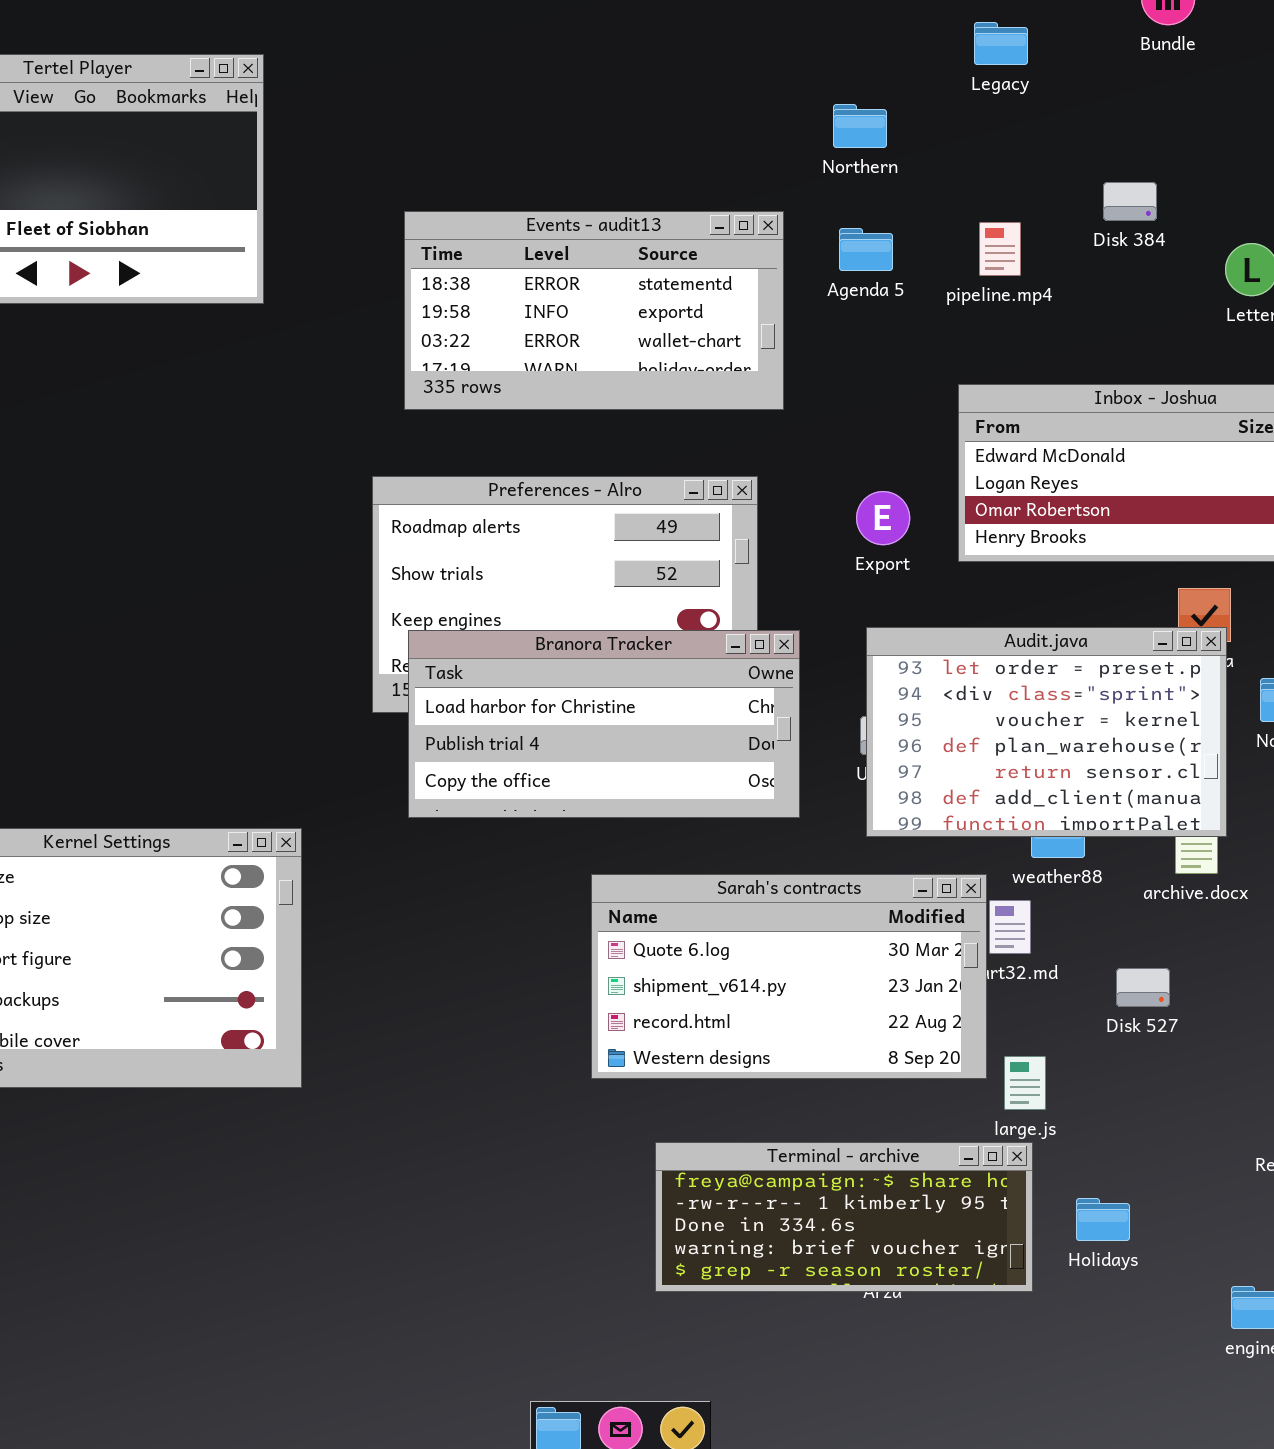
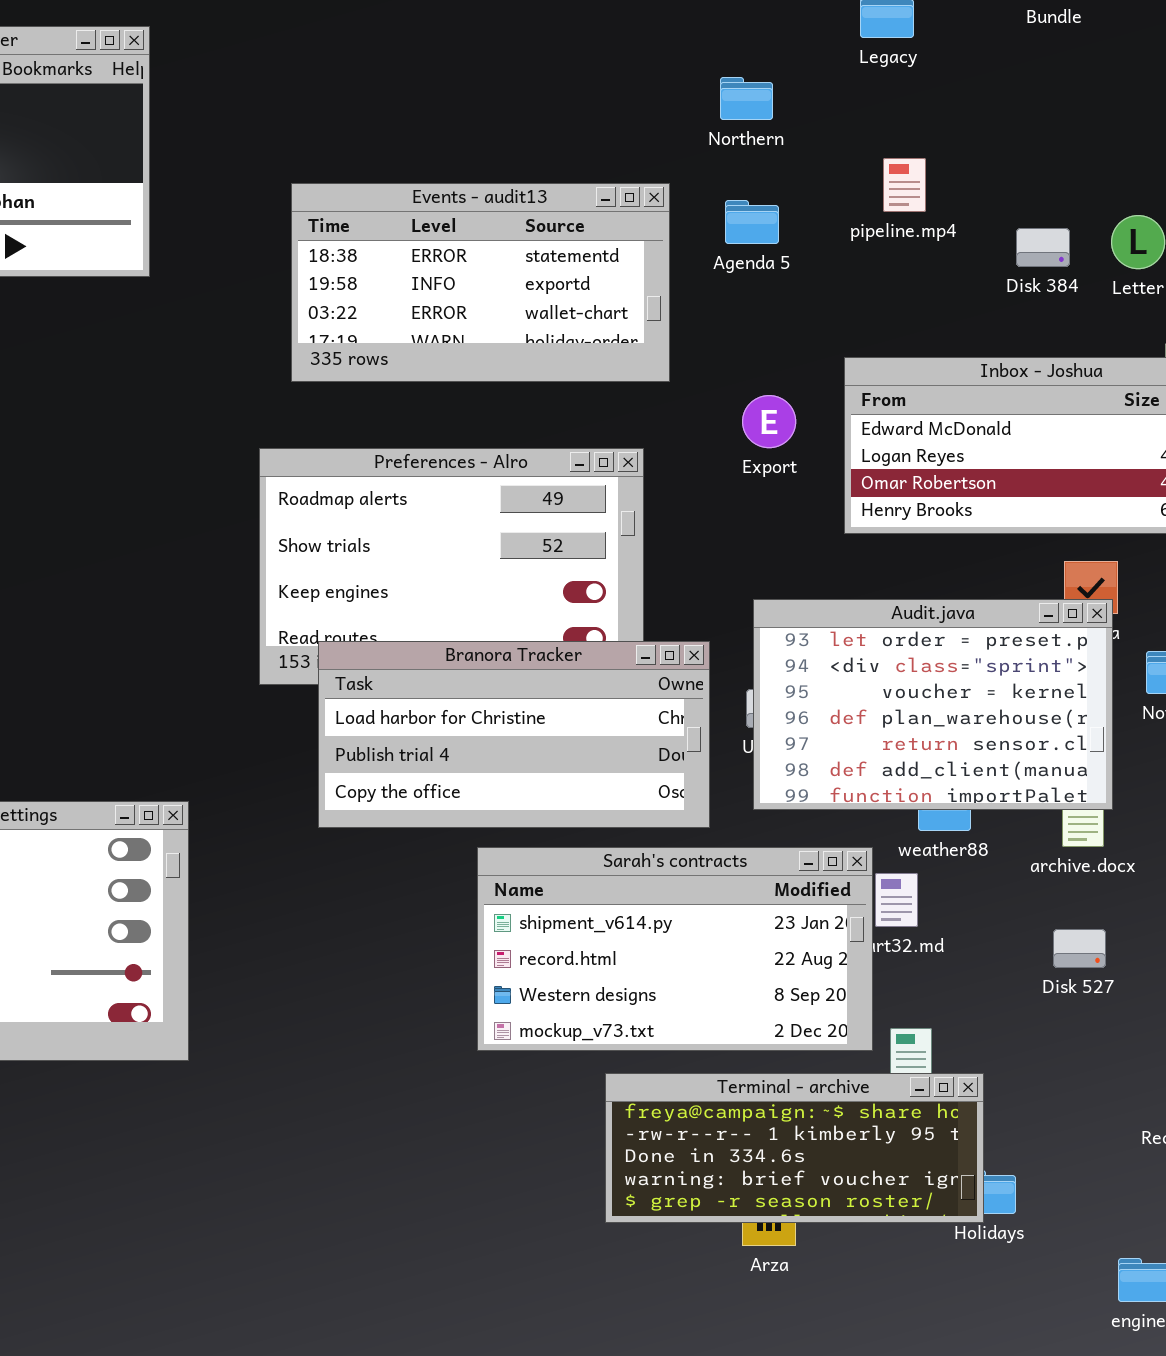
Disk 384: [1103,182,1157,221] -> [1016,228,1070,267], moved
pipeline.mp4: [979,222,1021,276] -> [883,158,926,212], moved
Export: [856,491,910,545] -> [742,395,796,448], moved
Branora Tracker: [408,630,800,818] -> [318,641,710,828], moved
Sarah's contracts: [591,874,987,1079] -> [477,847,873,1051], scrolled down 1 row
Disk 527: [1116,968,1170,1007] -> [1053,929,1106,968], moved
Terminal - archive: [655,1142,1033,1292] -> [605,1073,984,1223], moved

